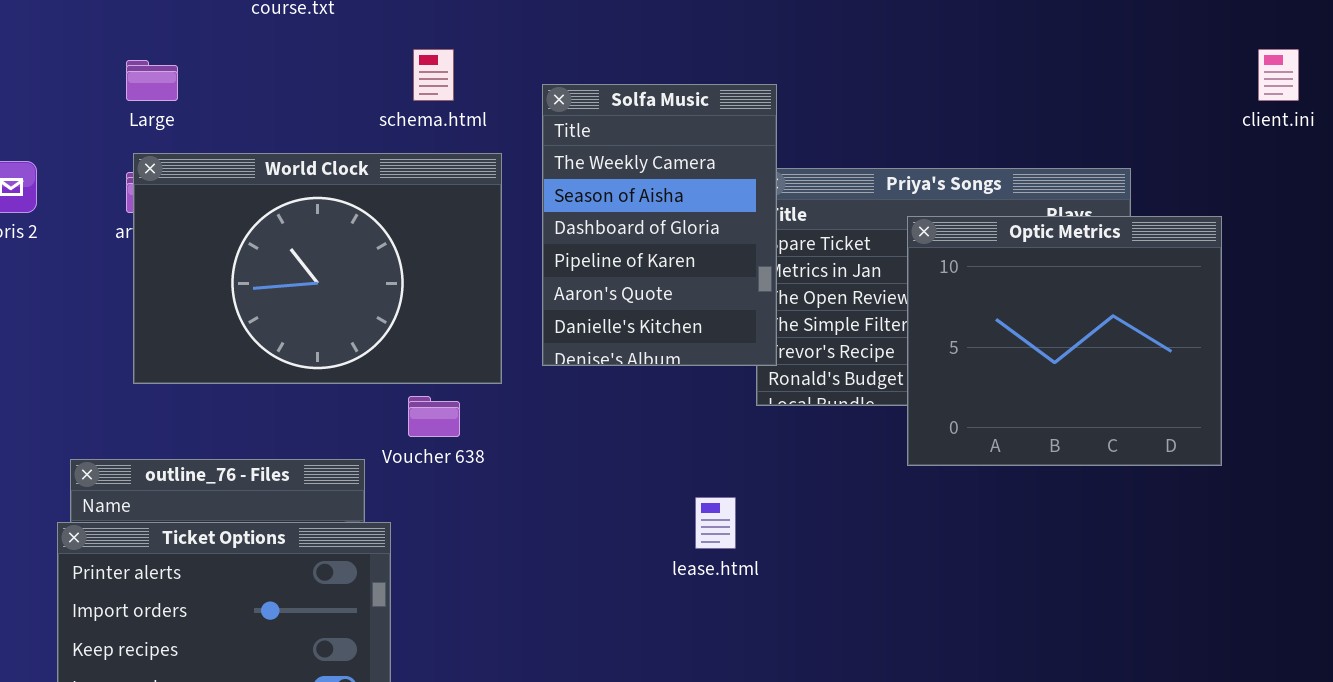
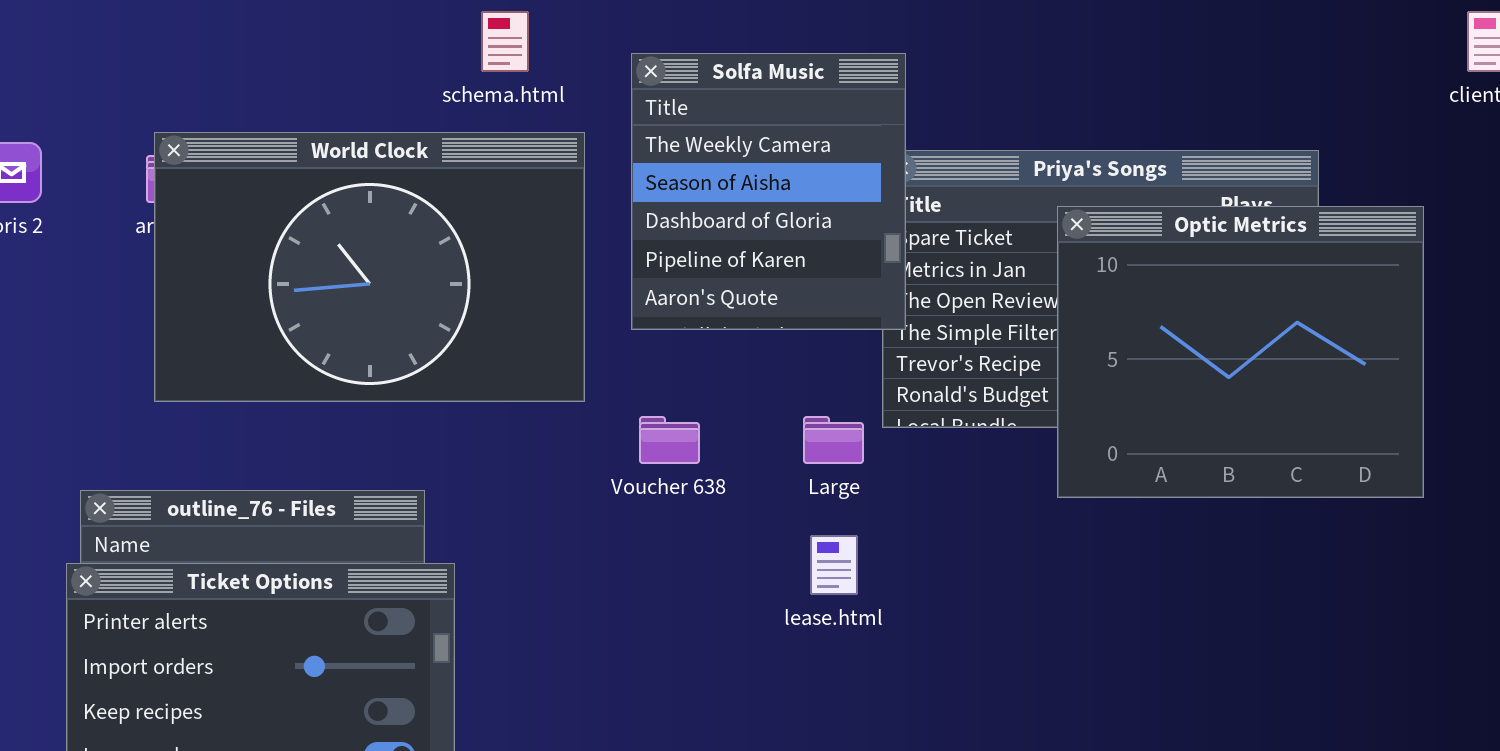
Large: [126,60,178,101] -> [803,416,864,464], moved
Solfa Music: [542,84,777,366] -> [631,53,906,330], resized
Voucher 638: [408,396,460,437] -> [639,416,700,464], moved

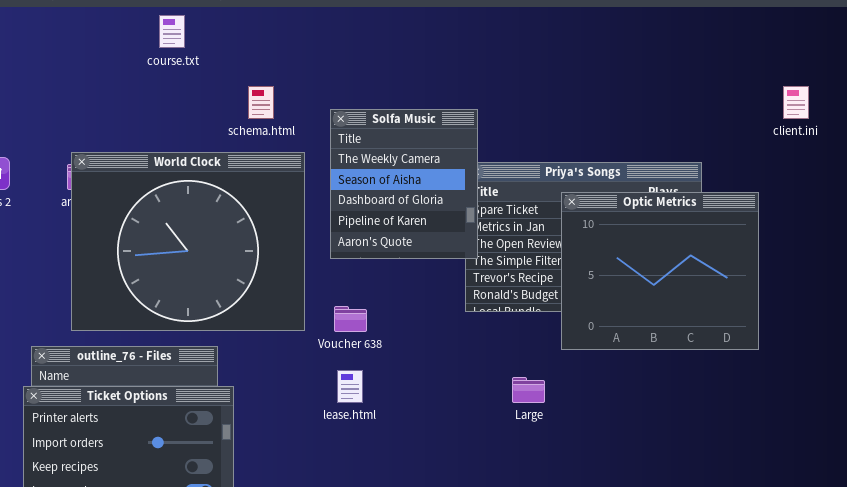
World Clock: [154,132,585,402] -> [71,152,305,331], resized
Large: [803,416,864,464] -> [512,377,545,403], moved
lease.html: [810,535,858,595] -> [337,370,363,403], moved

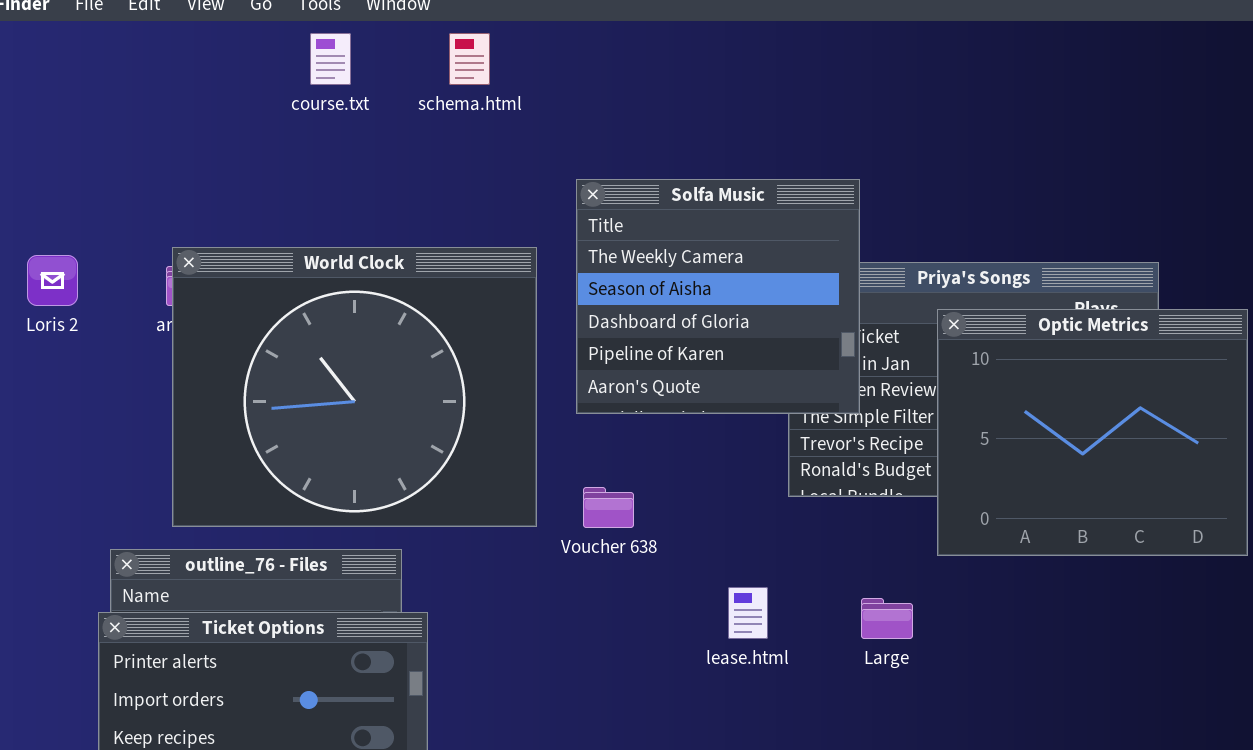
schema.html: [248,86,274,119] -> [449,33,490,85], moved
Solfa Music: [330,109,478,259] -> [576,179,860,414], resized
lease.html: [337,370,363,403] -> [728,587,768,639], moved

